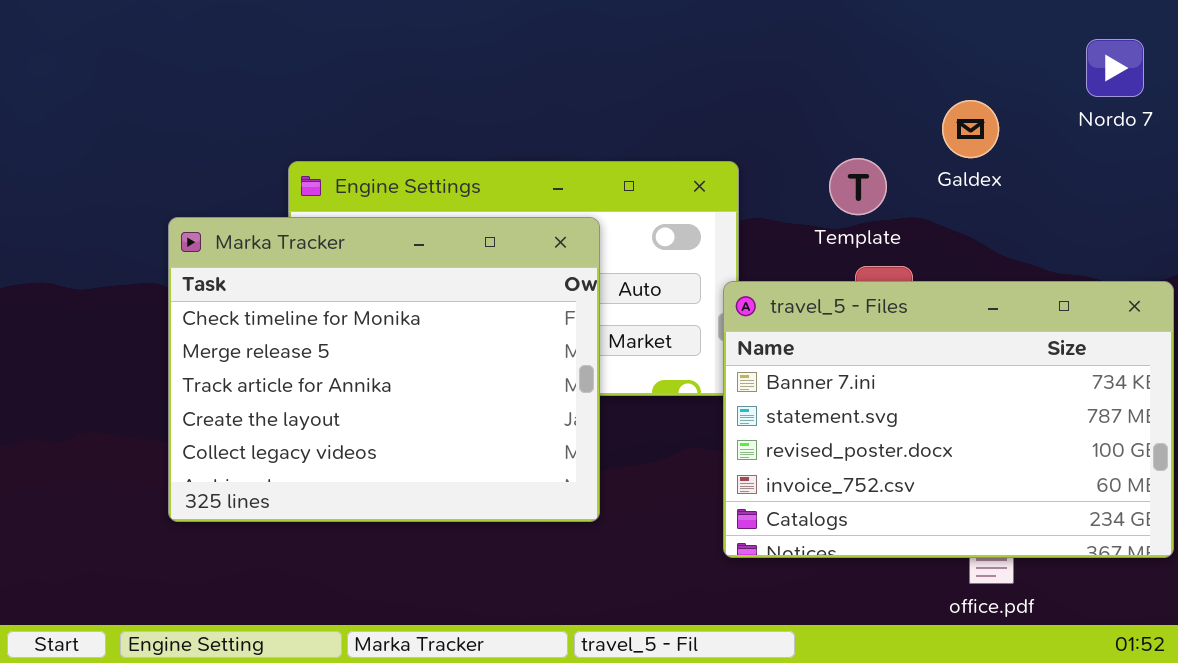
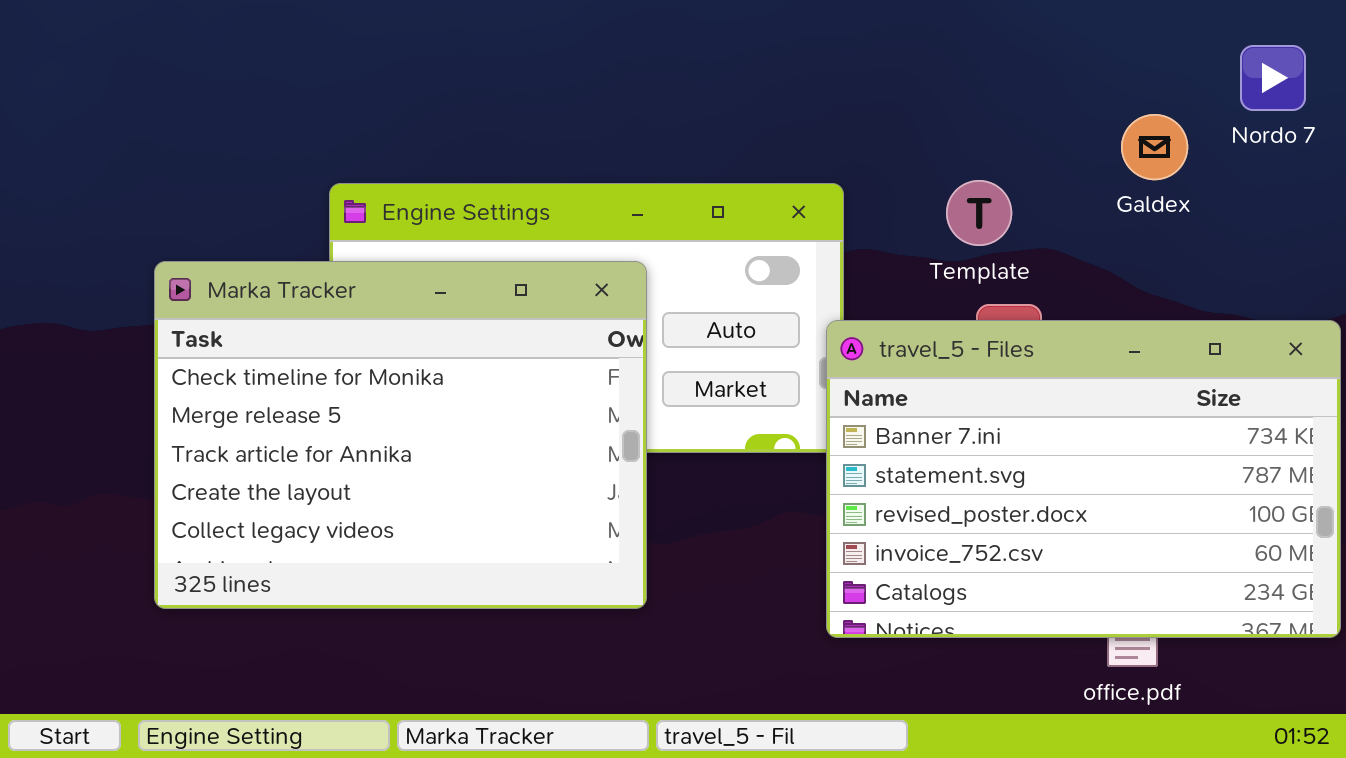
Galdex: [942,100,999,158] -> [1121,114,1188,180], moved
Marka Tracker: [168,217,600,522] -> [154,261,647,609], moved

